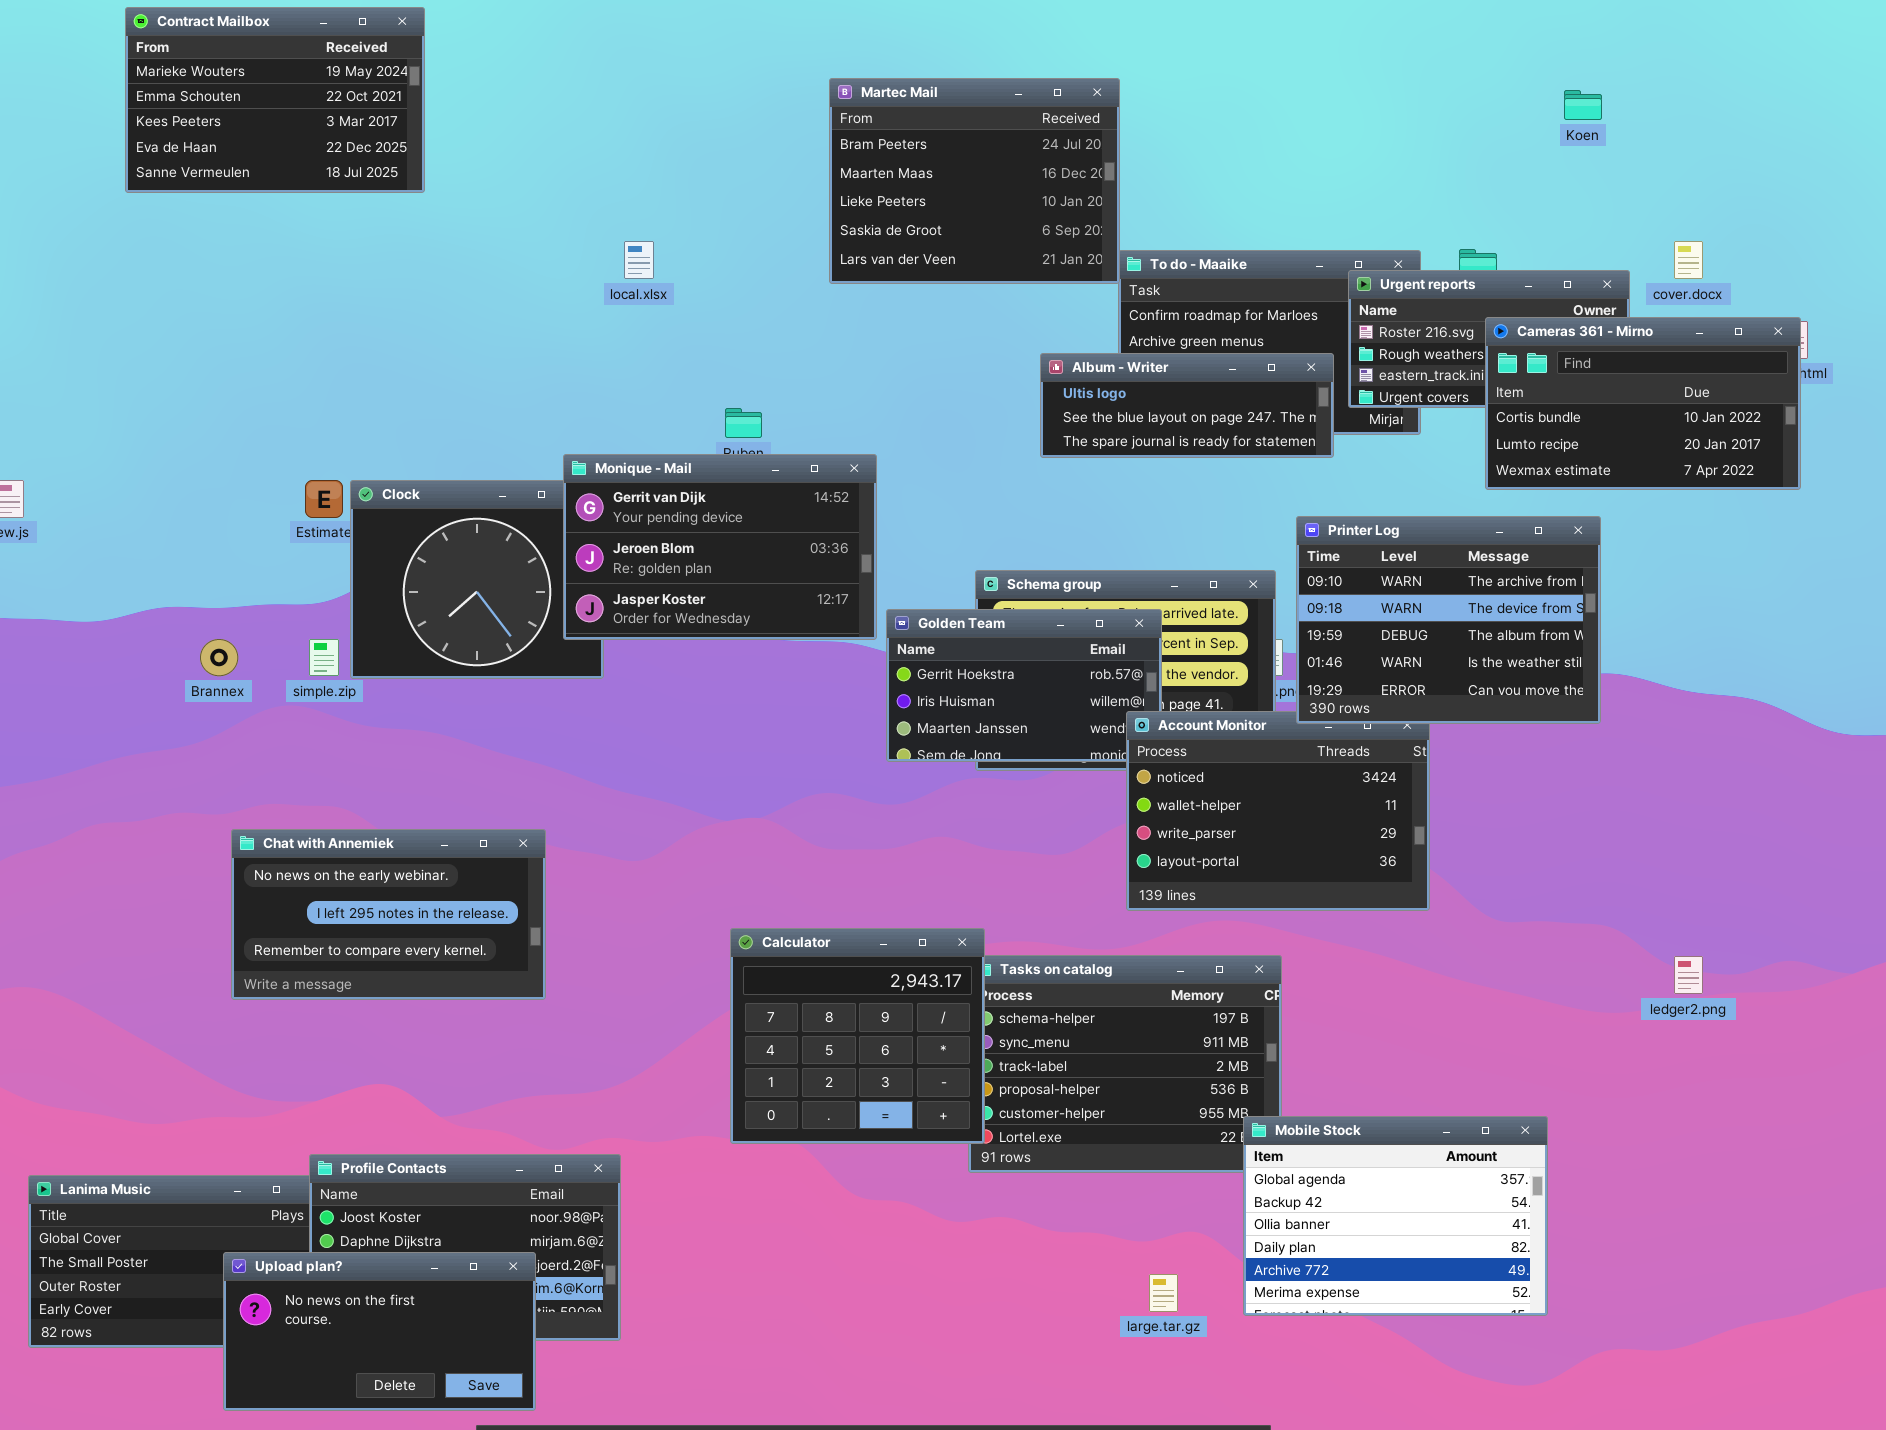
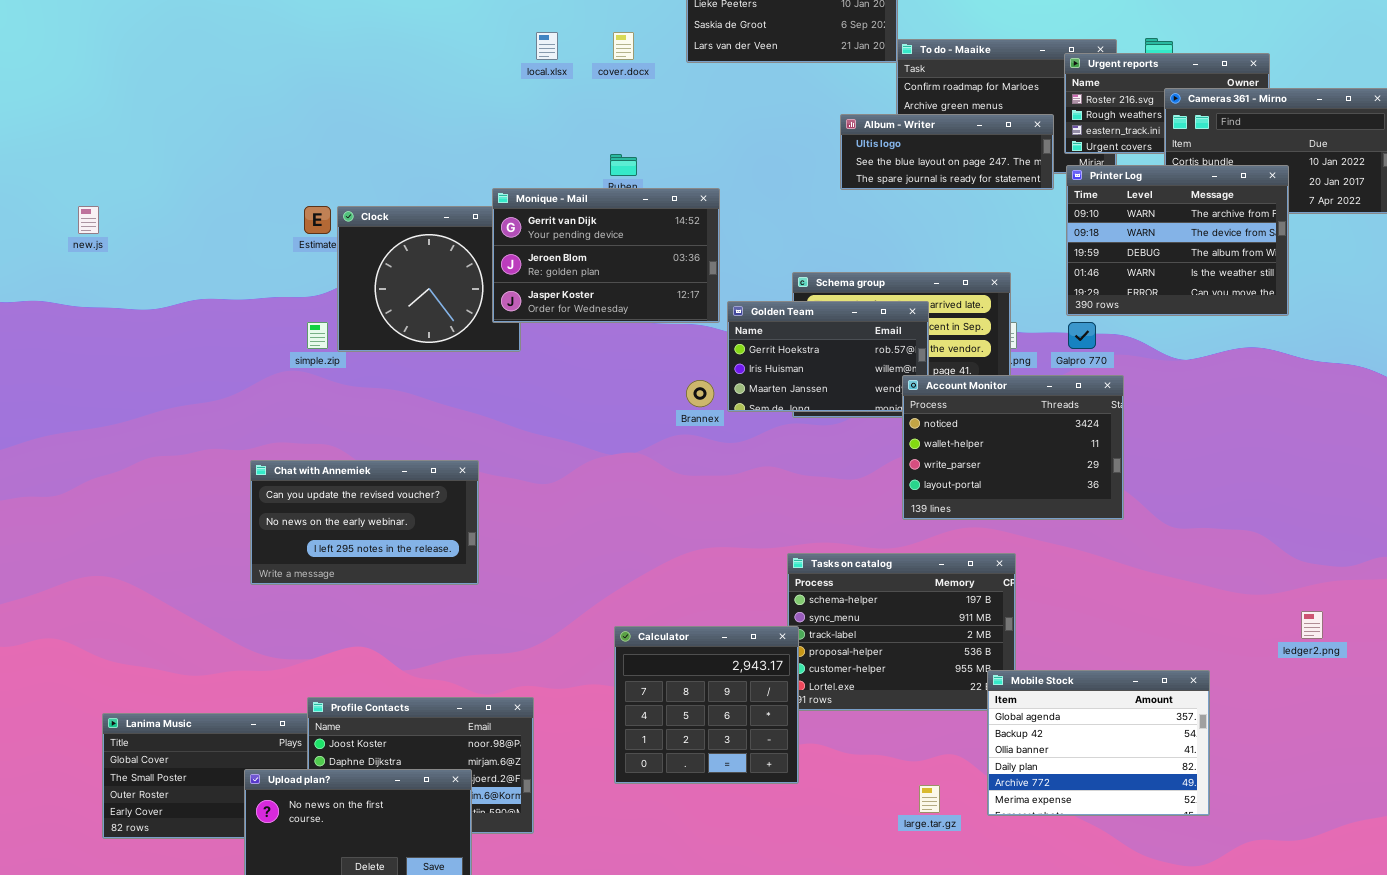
cover.docx: [1674,241,1703,279] -> [613,32,634,60], moved
Printer Log: [1296,516,1601,724] -> [1066,165,1289,316], moved
Brannex: [200,639,238,676] -> [686,380,714,407], moved
Chat with Annemiek: [231,829,546,1000] -> [250,460,479,585], scrolled up 1 row
Calculator: [730,928,985,1144] -> [614,626,799,784], moved
ledger2.png: [1674,956,1703,994] -> [1301,611,1323,639], moved

